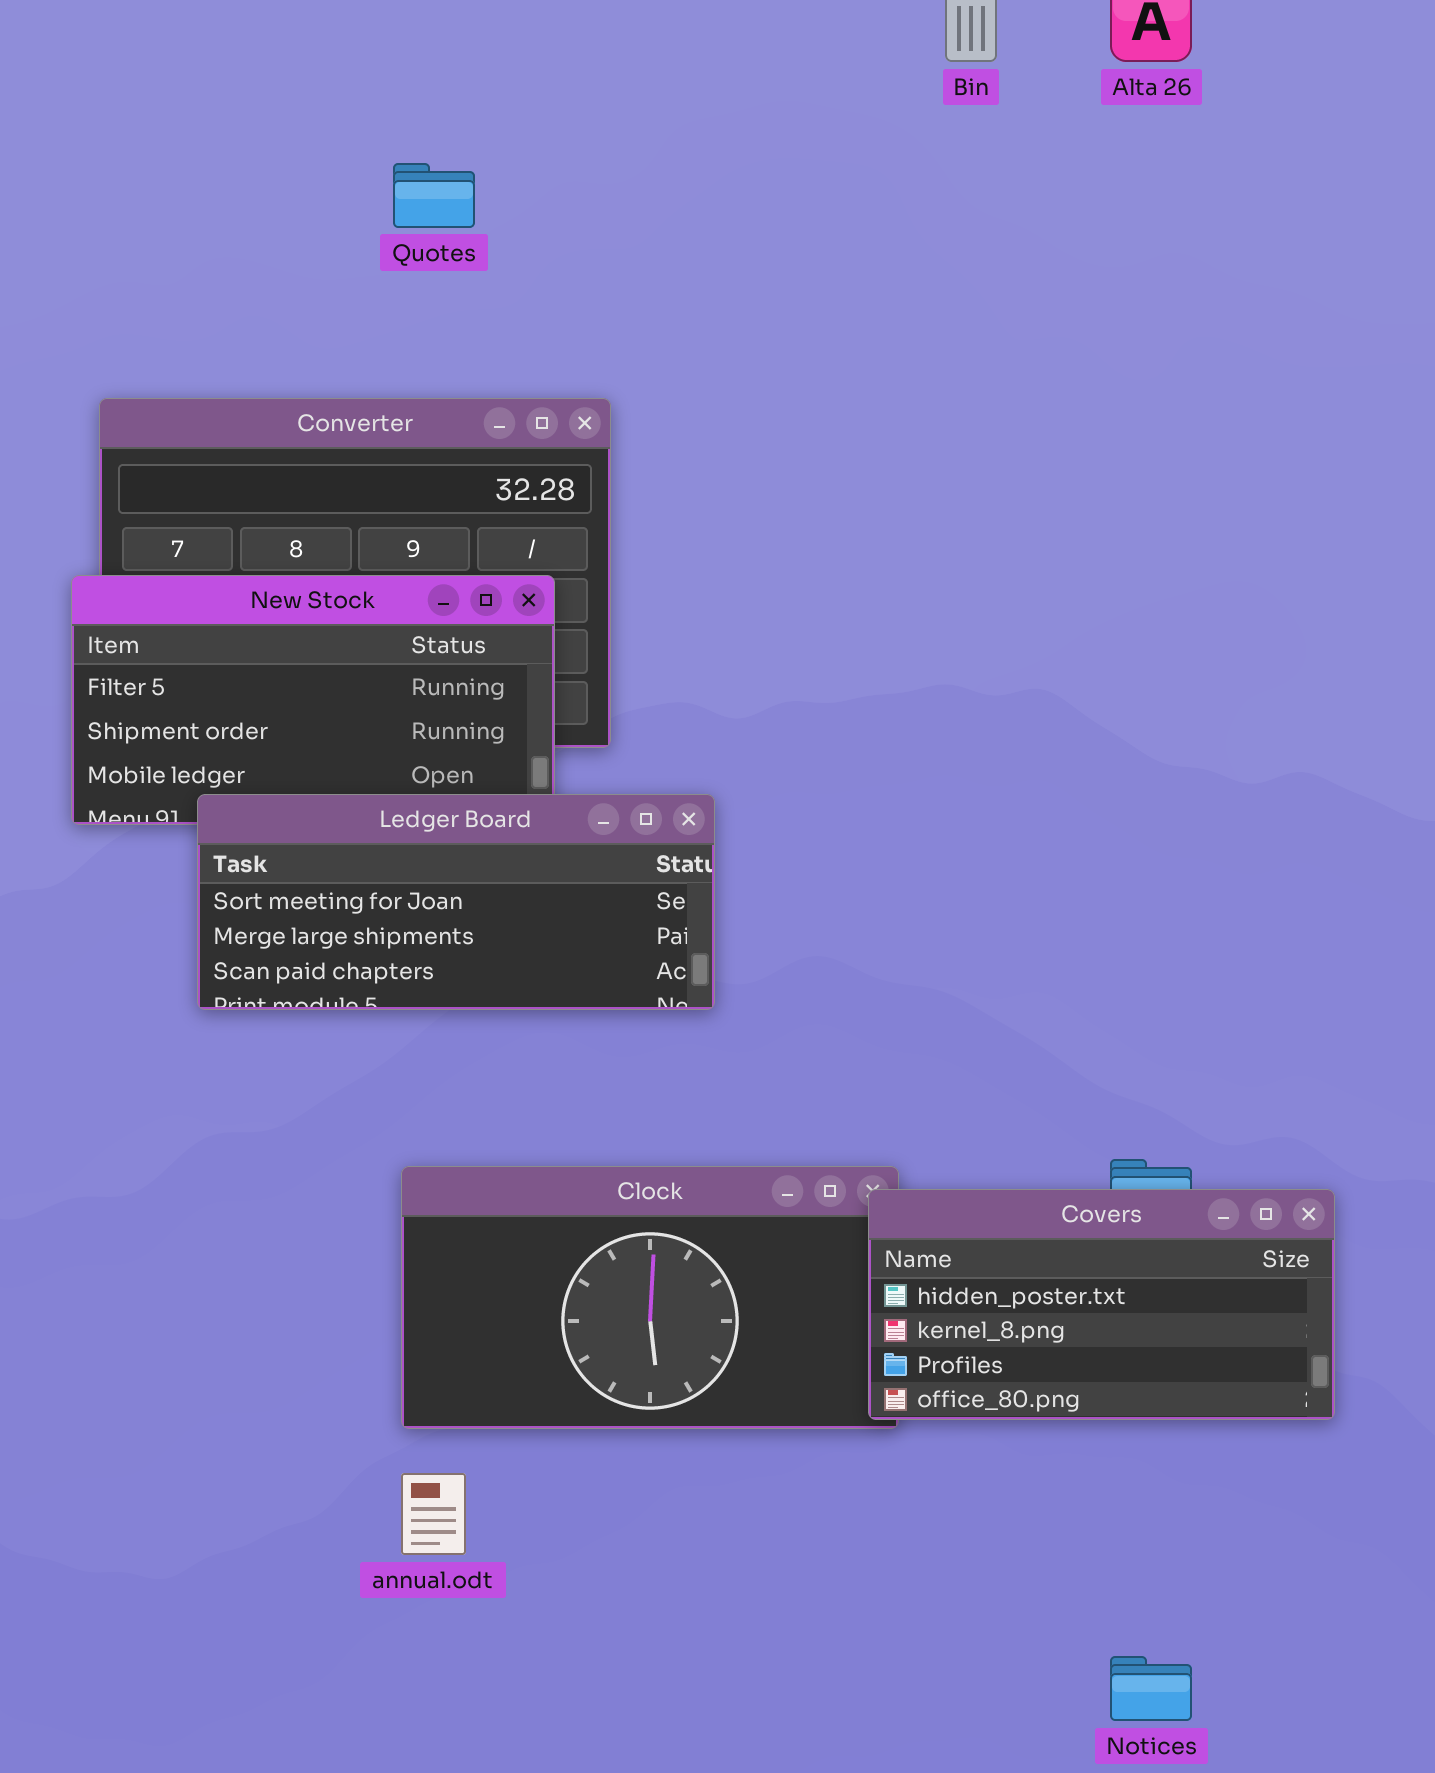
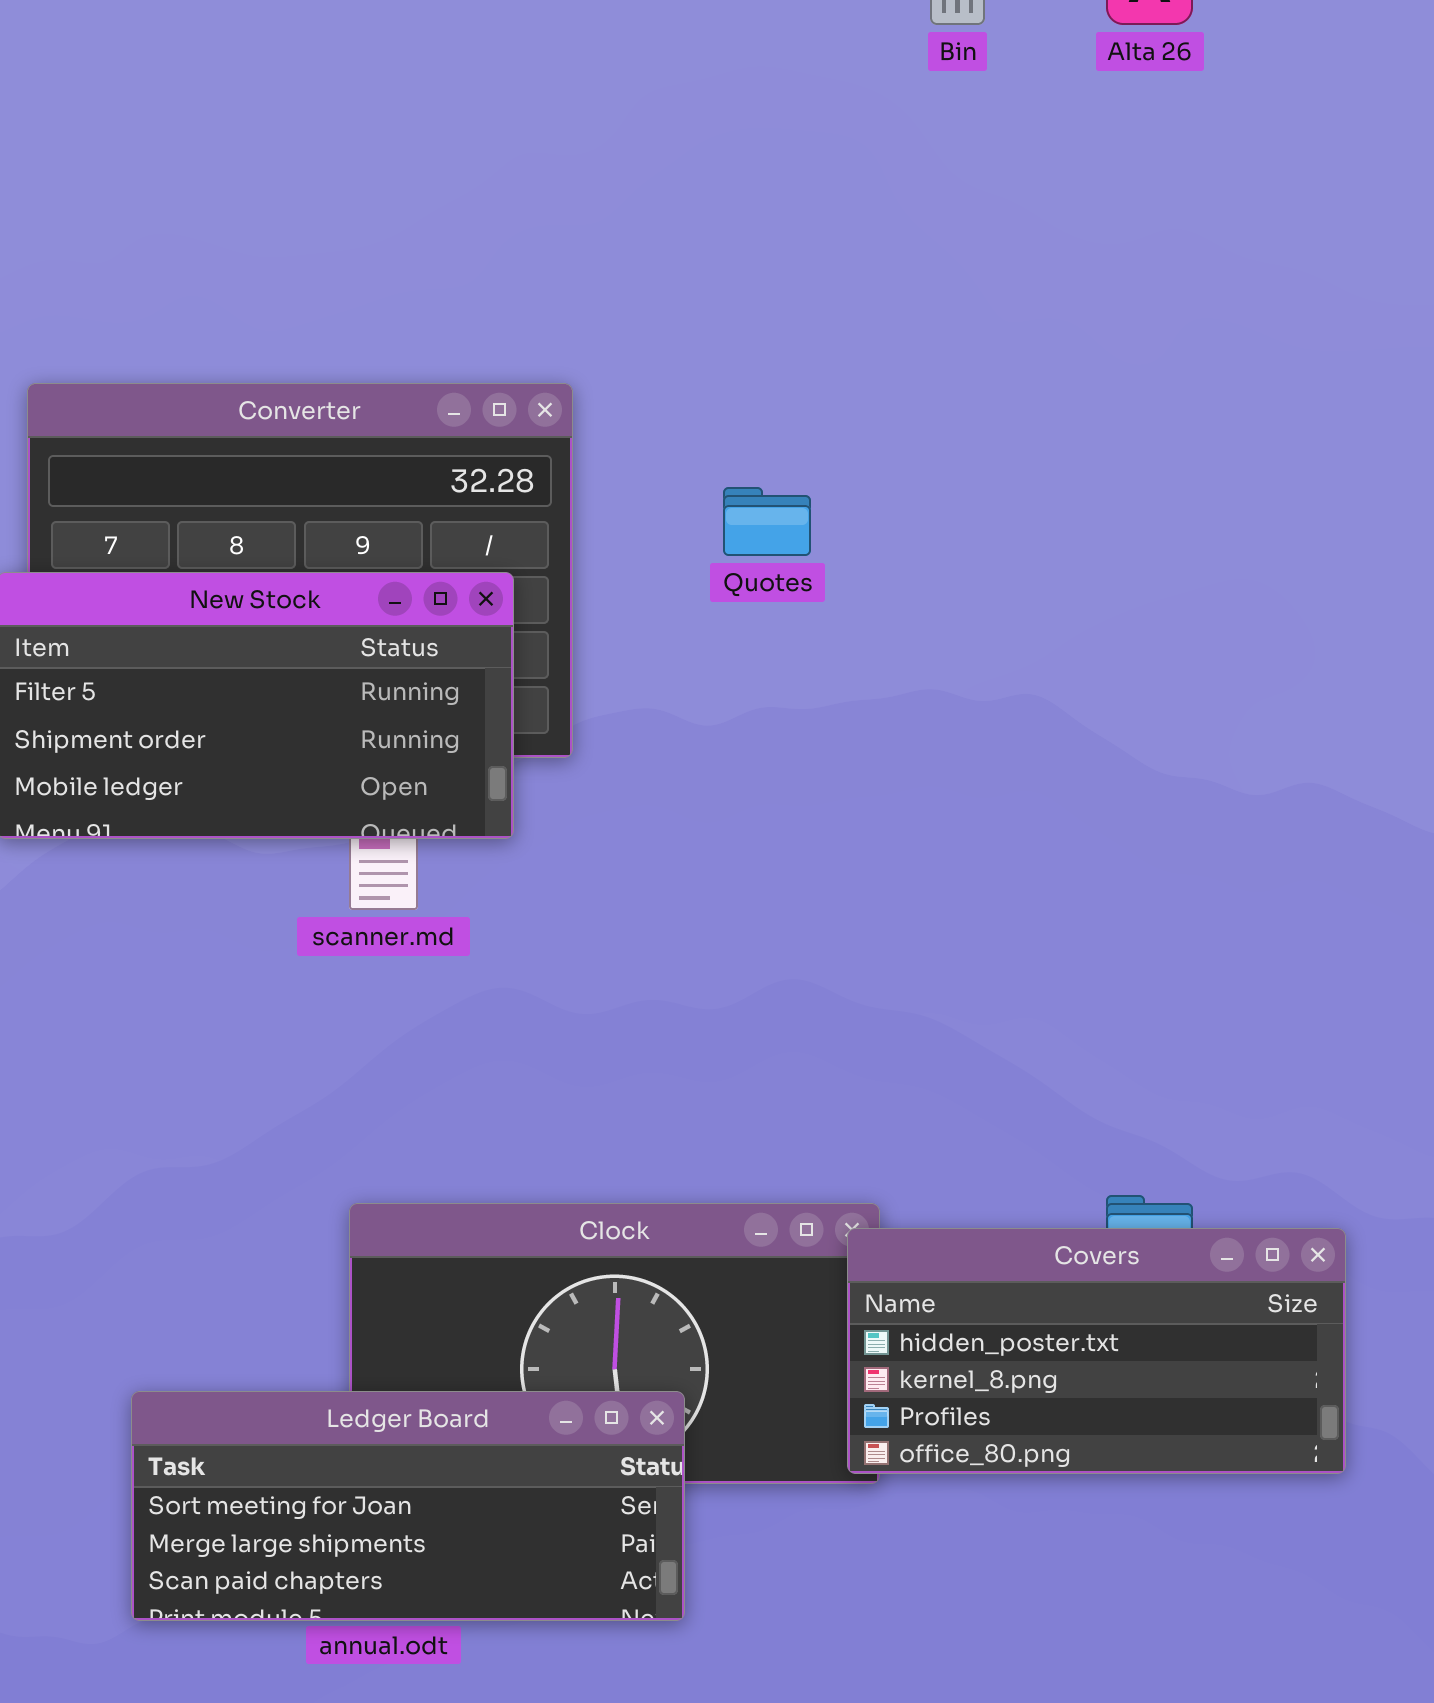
Quotes: [393,163,475,228] -> [723,487,811,556], moved
Ledger Board: [197,794,715,1010] -> [131,1391,685,1621], moved

